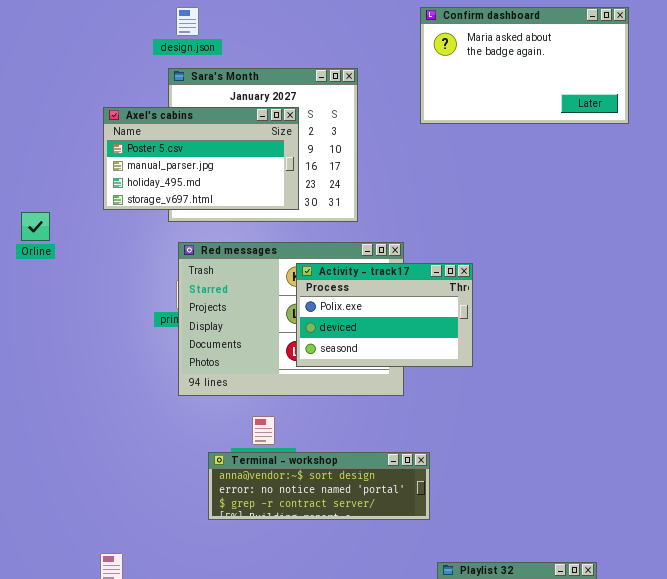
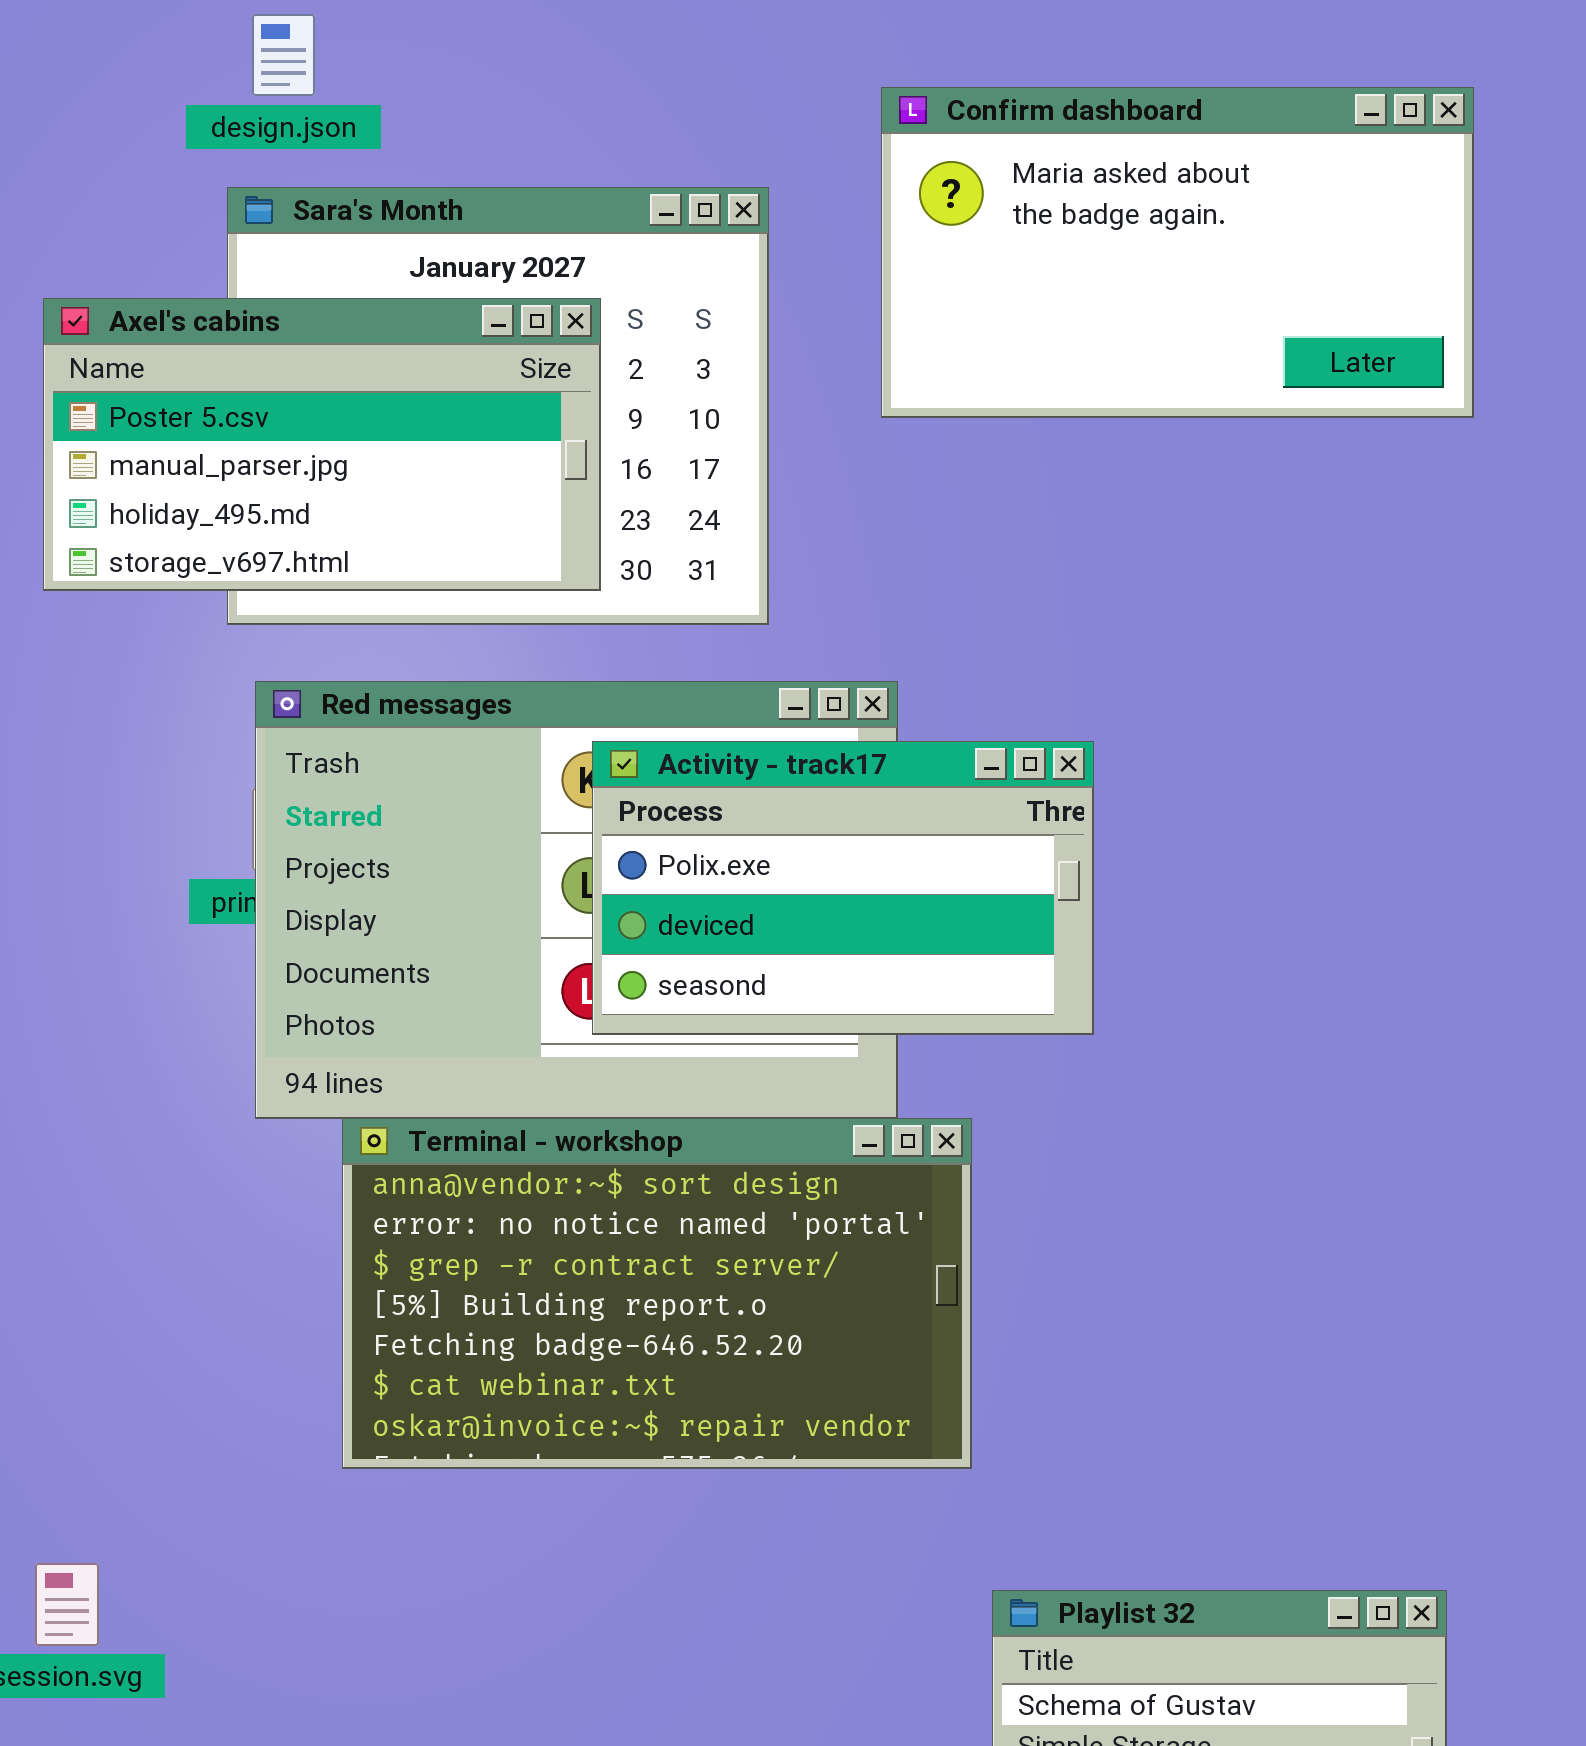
Confirm dashboard: [420,7,629,124] -> [881,87,1474,418], moved
Terminal - workshop: [208,452,430,520] -> [342,1118,972,1469], resized

